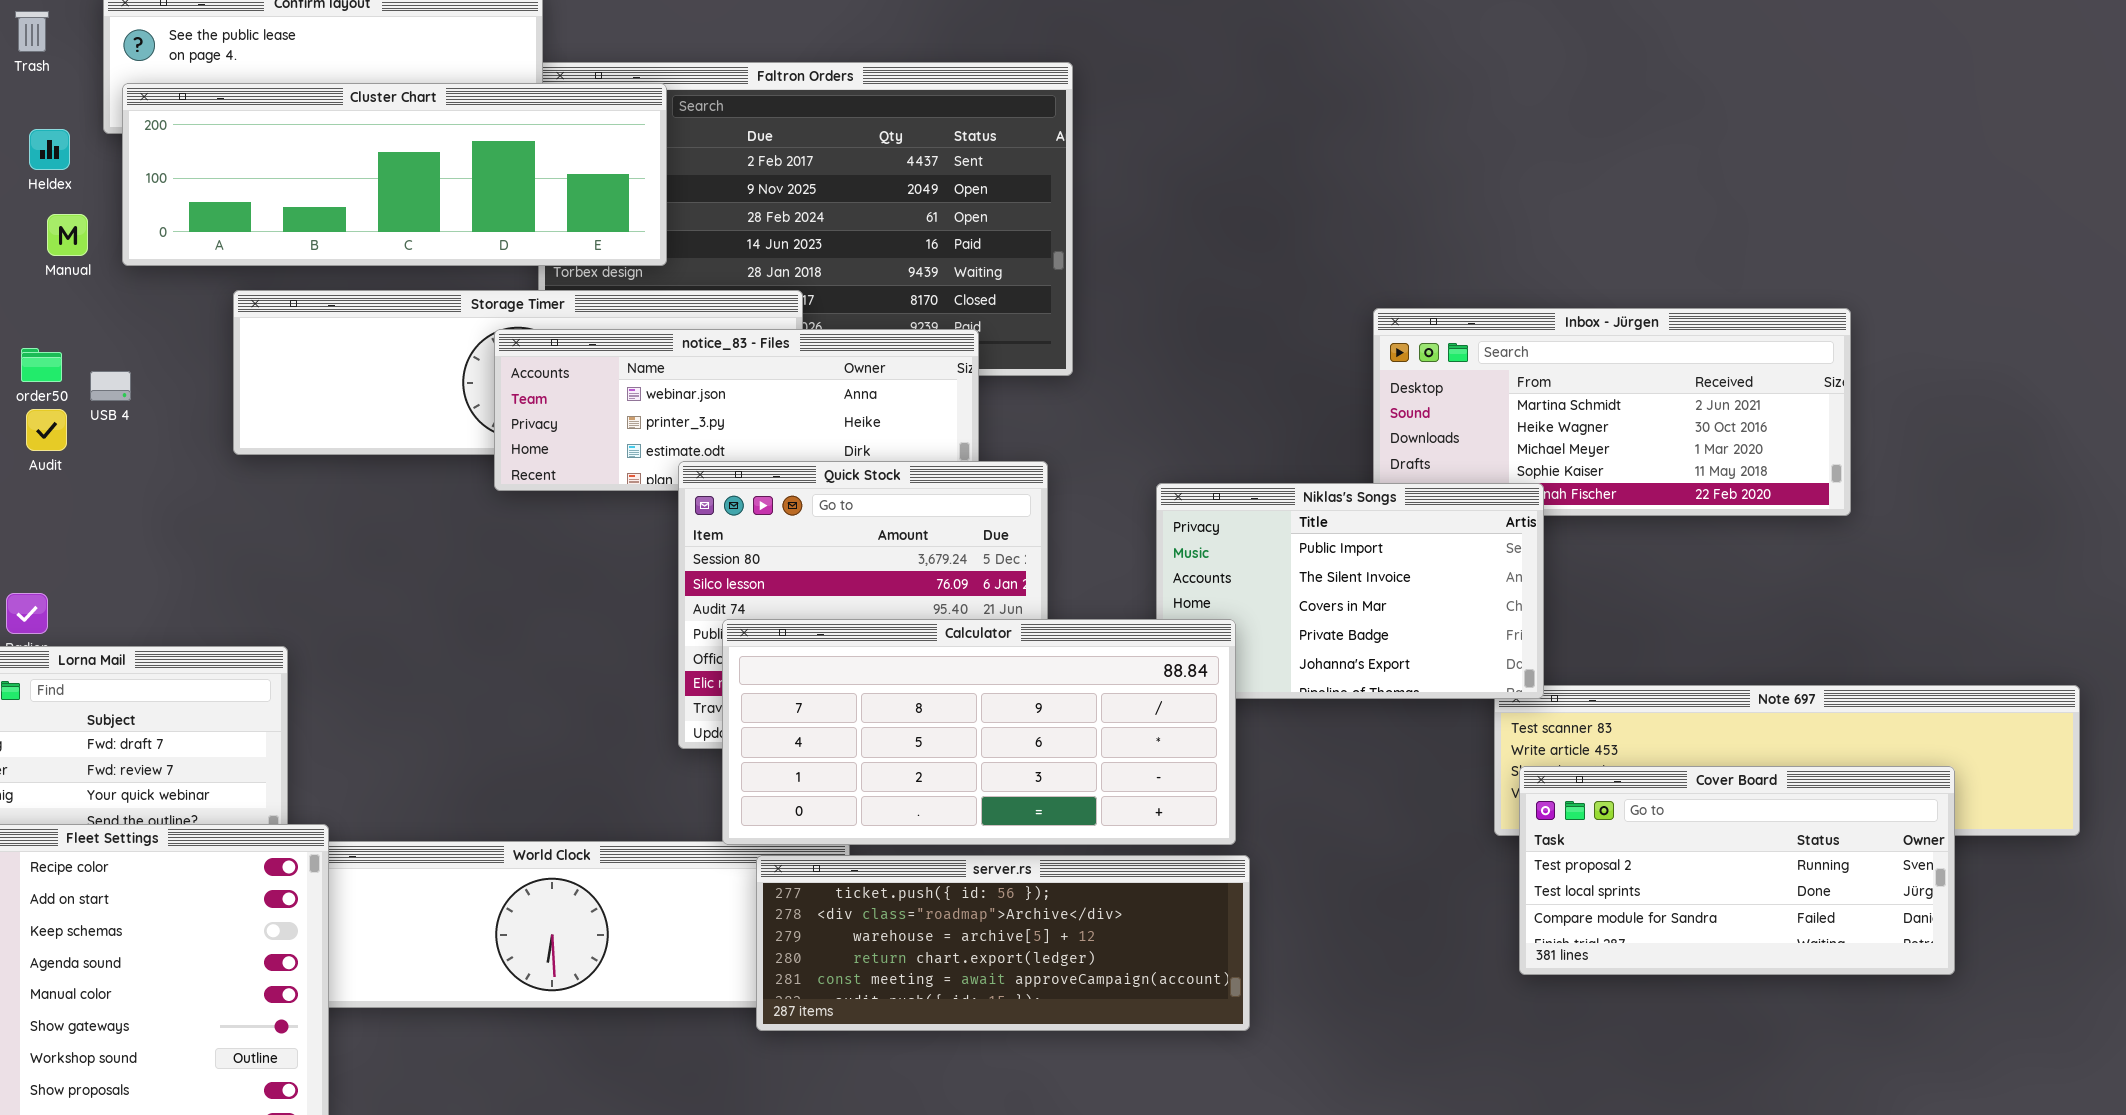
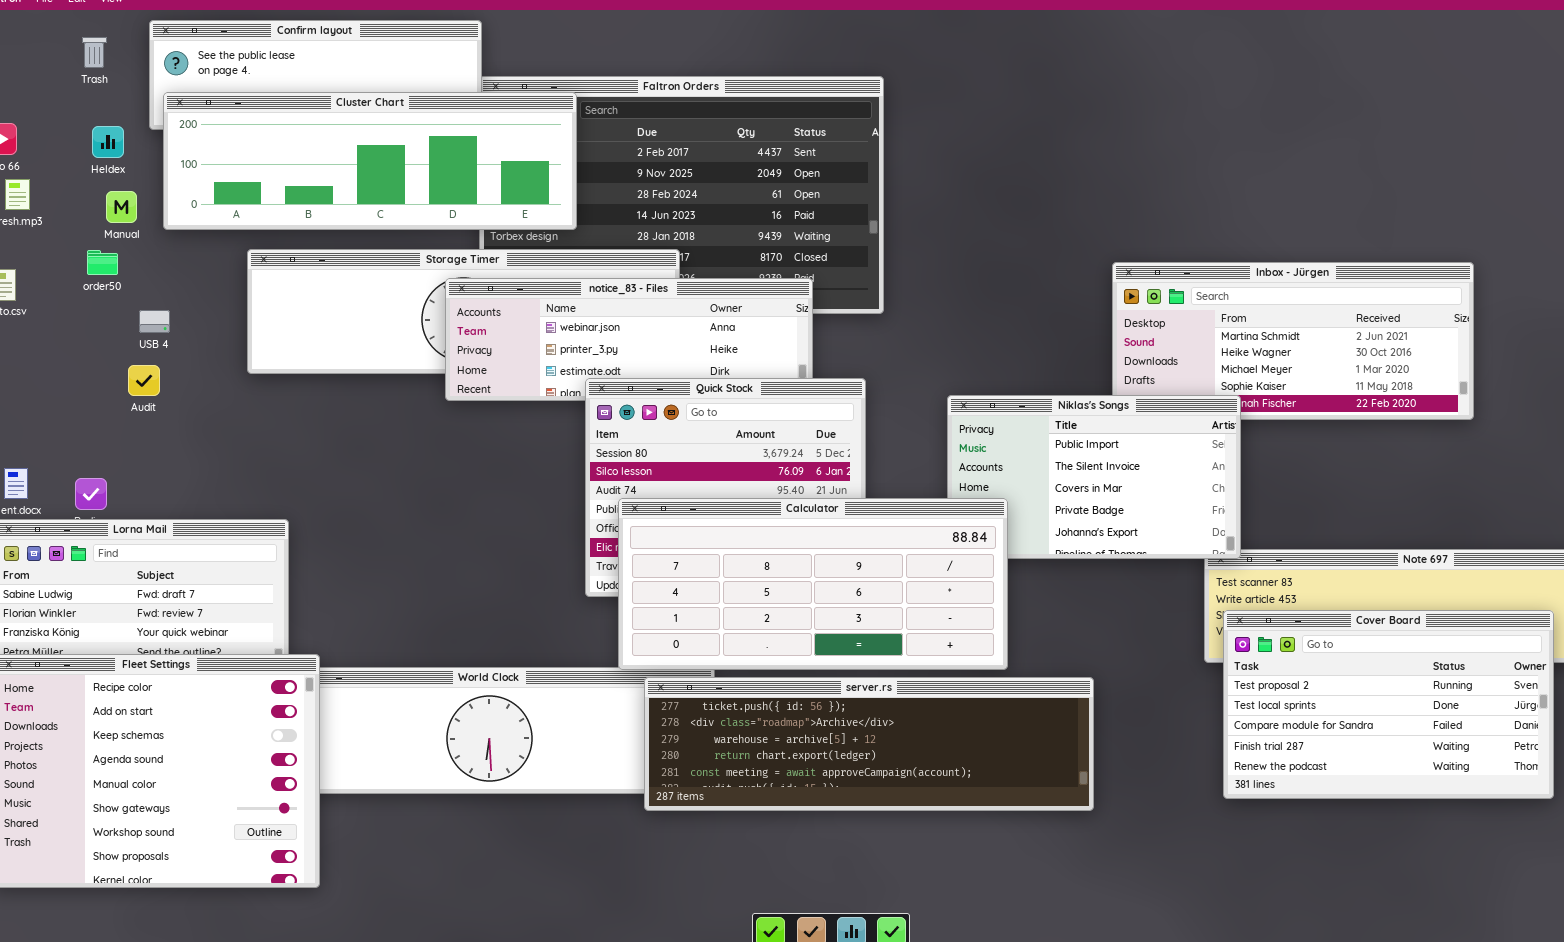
order50: [21,348,62,382] -> [87,250,118,275], moved
Audit: [26,409,67,451] -> [128,365,160,396], moved
Cover Board: [1519,766,1955,975] -> [1223,610,1554,799], resized
server.rs: [756,855,1250,1031] -> [644,677,1094,811], resized

